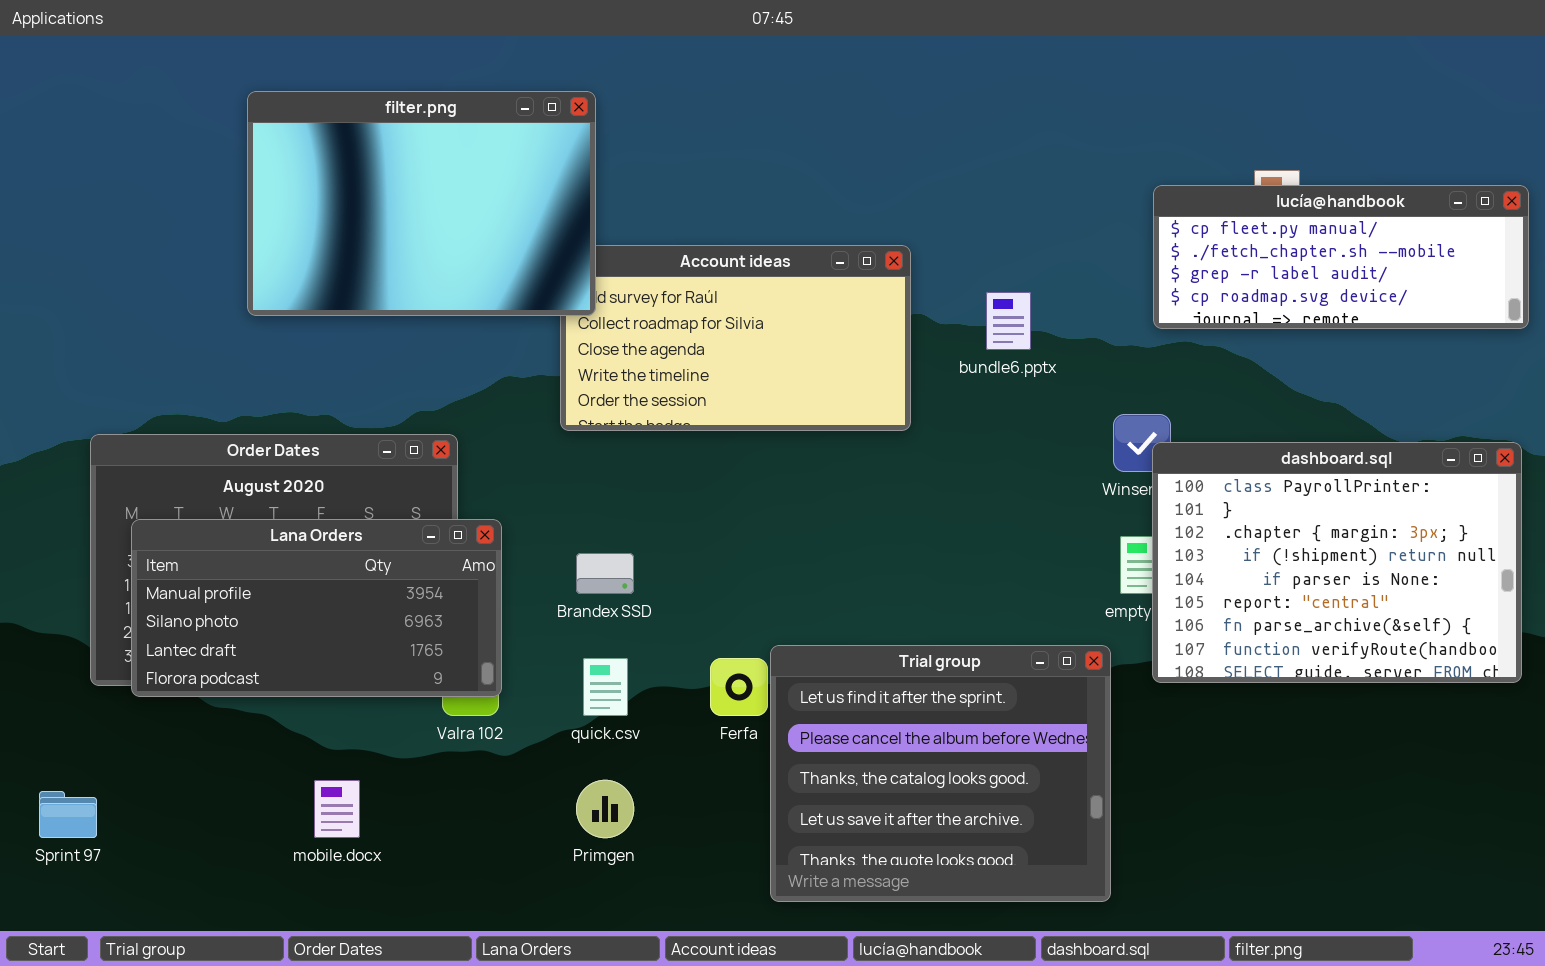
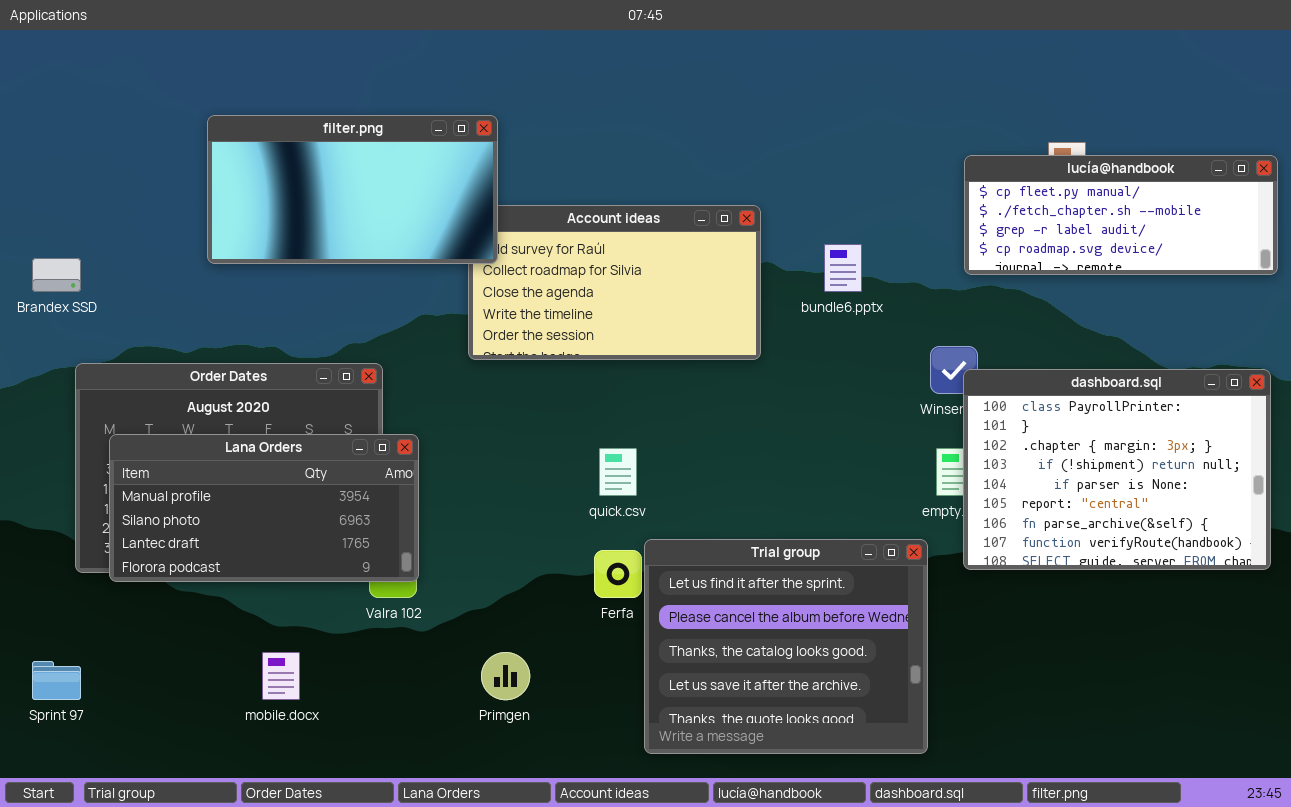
filter.png: [247,91,596,316] -> [207,115,498,264], resized
Brandex SSD: [576,553,634,594] -> [32,258,81,292], moved
quick.csv: [583,658,628,716] -> [599,448,637,496], moved

